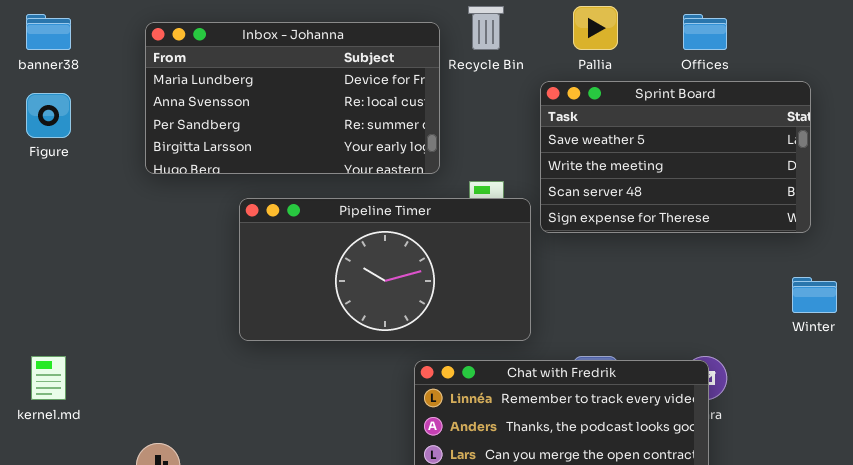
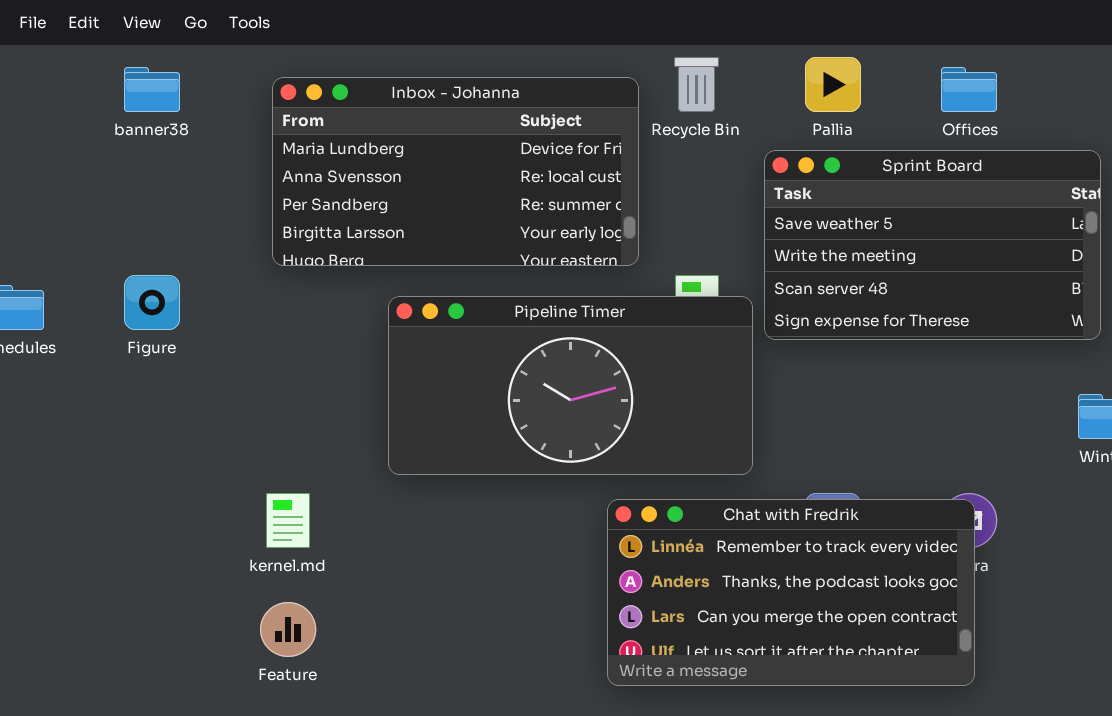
Figure: [26,93,71,138] -> [124,275,180,330], moved
kernel.md: [31,356,66,400] -> [266,493,310,548], moved

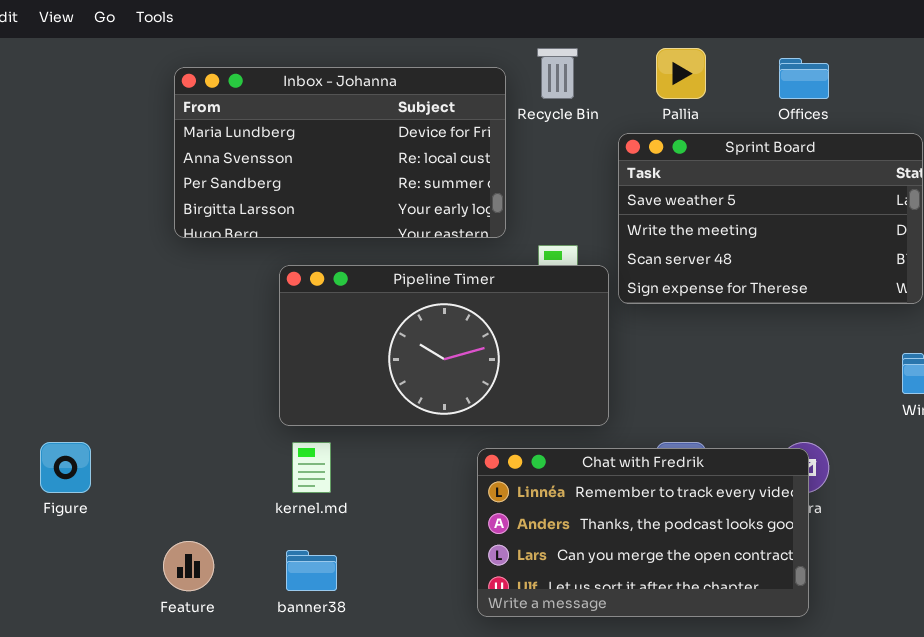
banner38: [124,67,180,112] -> [286,550,337,591], moved
Figure: [124,275,180,330] -> [40,442,91,493], moved
kernel.md: [266,493,310,548] -> [292,442,331,493], moved

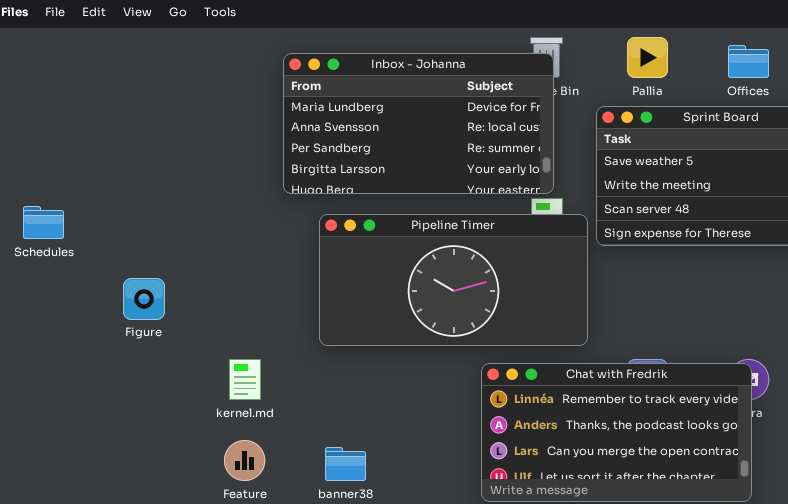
Inbox - Johanna: [174,67,506,238] -> [283,53,554,194], moved
Figure: [40,442,91,493] -> [123,278,165,320], moved
kernel.md: [292,442,331,493] -> [229,359,261,400], moved

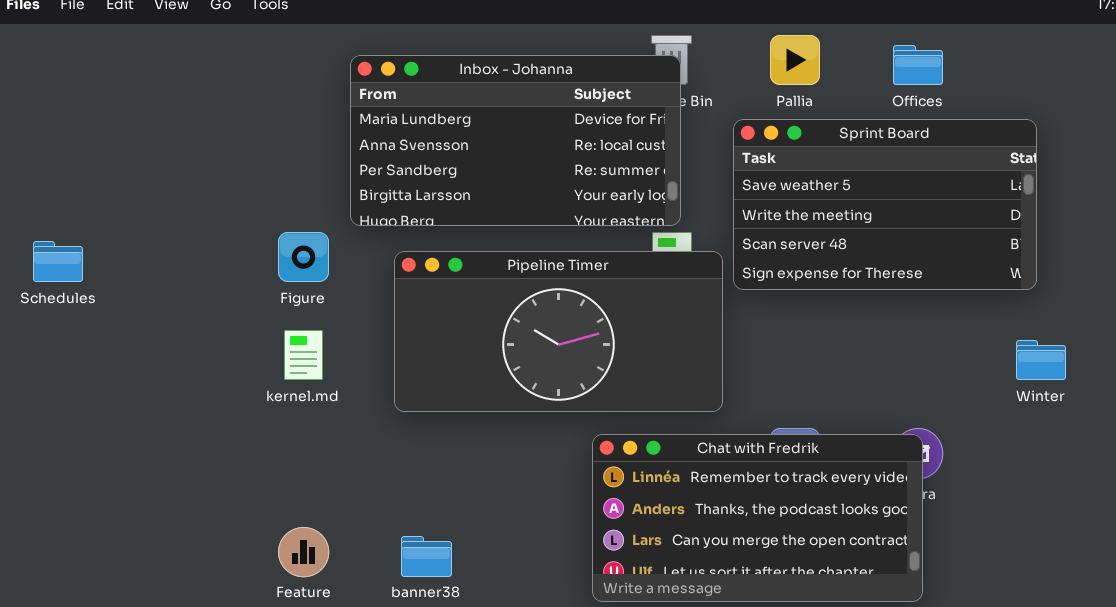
Figure: [123,278,165,320] -> [278,232,329,282], moved
kernel.md: [229,359,261,400] -> [284,330,323,380], moved

